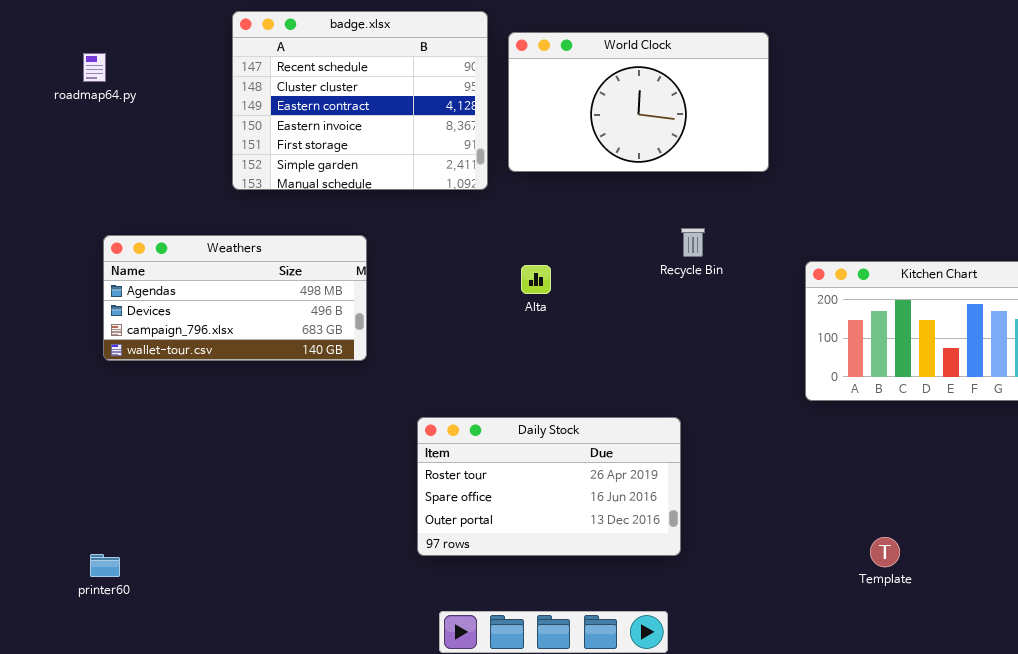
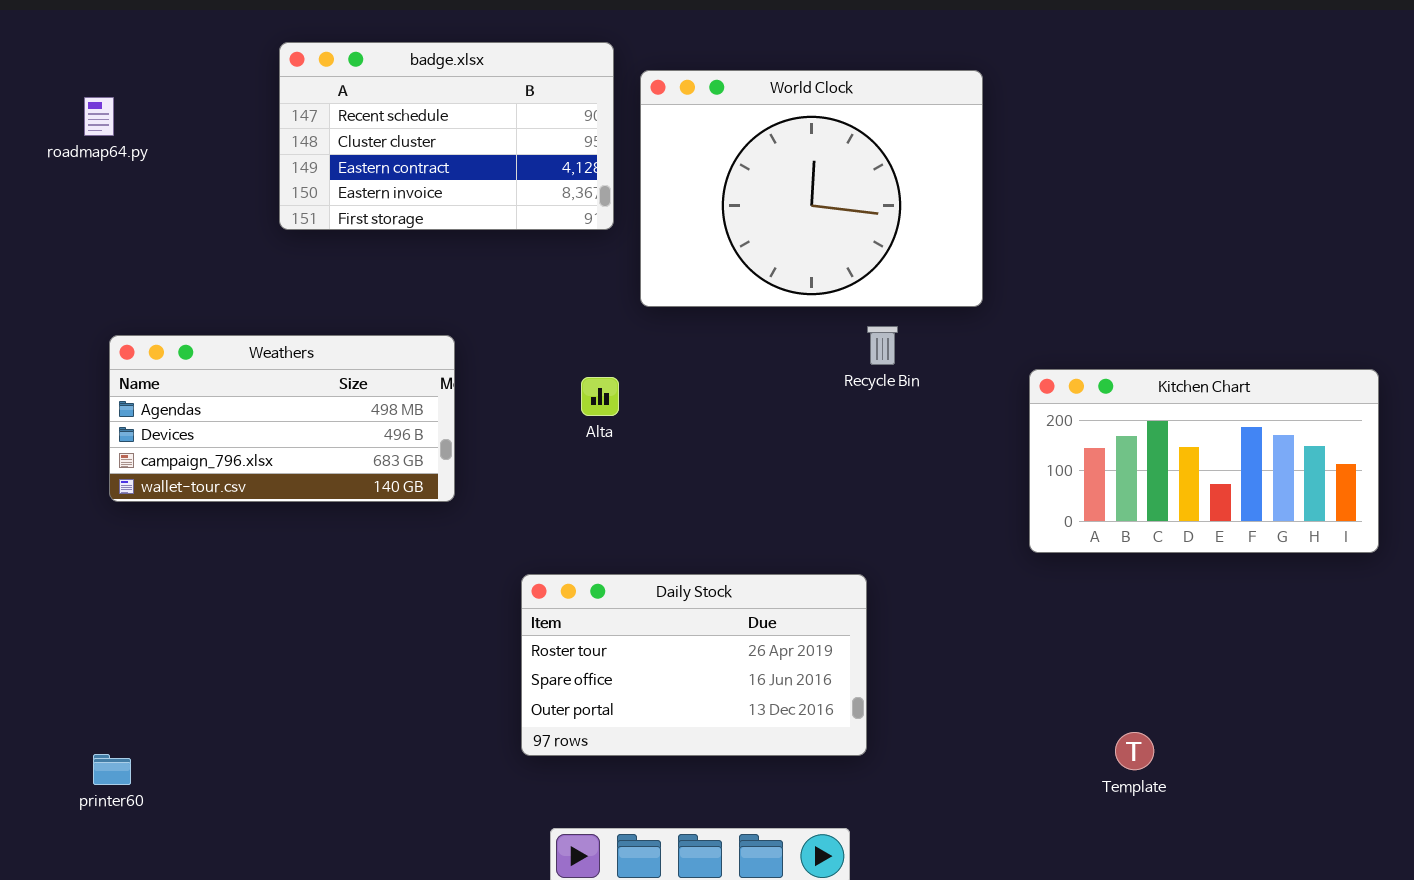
badge.xlsx: [232,11,488,190] -> [279,42,614,230], resized
World Clock: [508,32,769,172] -> [640,70,983,307], resized
Alta: [521,265,551,294] -> [581,377,619,416], moved

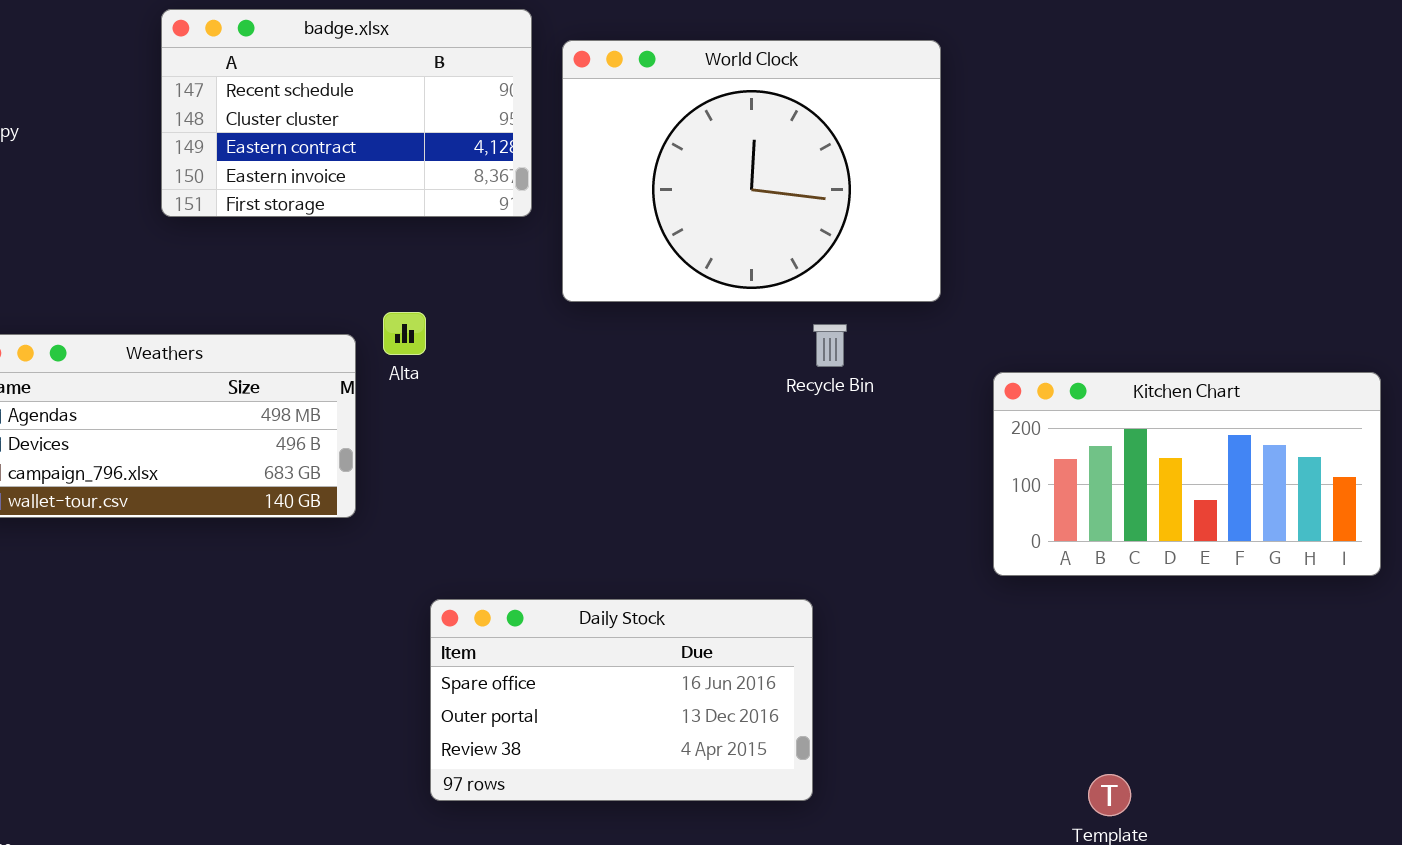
Alta: [581,377,619,416] -> [383,312,426,355], moved
Daily Stock: [521,574,867,756] -> [430,599,813,801], scrolled down 1 row

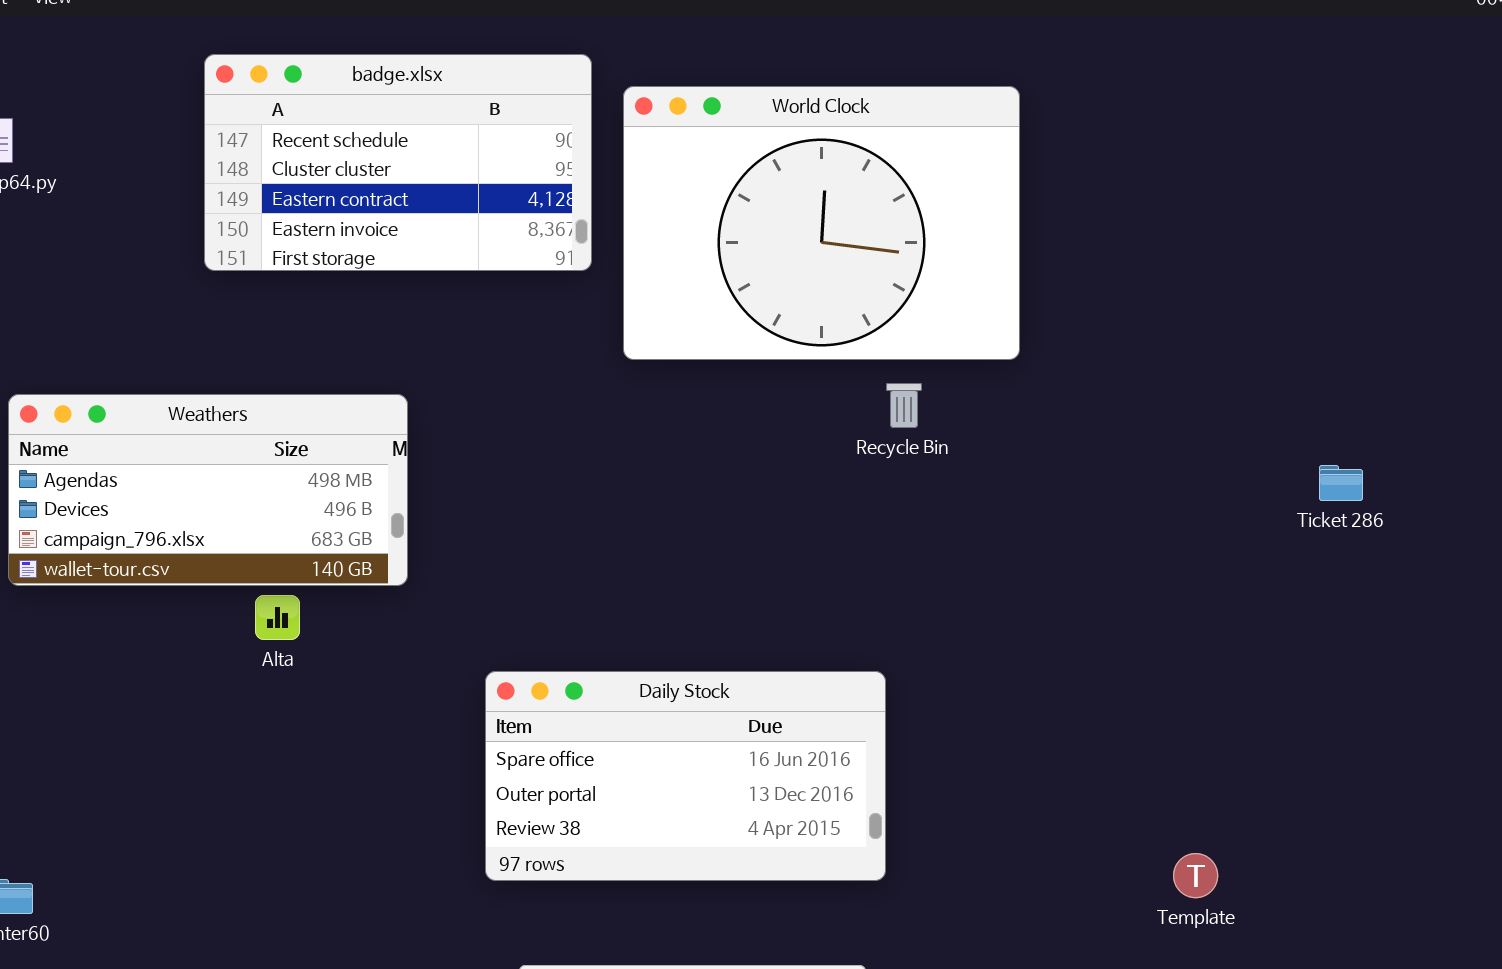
Alta: [383,312,426,355] -> [255,595,300,640], moved
Kitchen Chart: [993,372,1381,576] -> none, closed

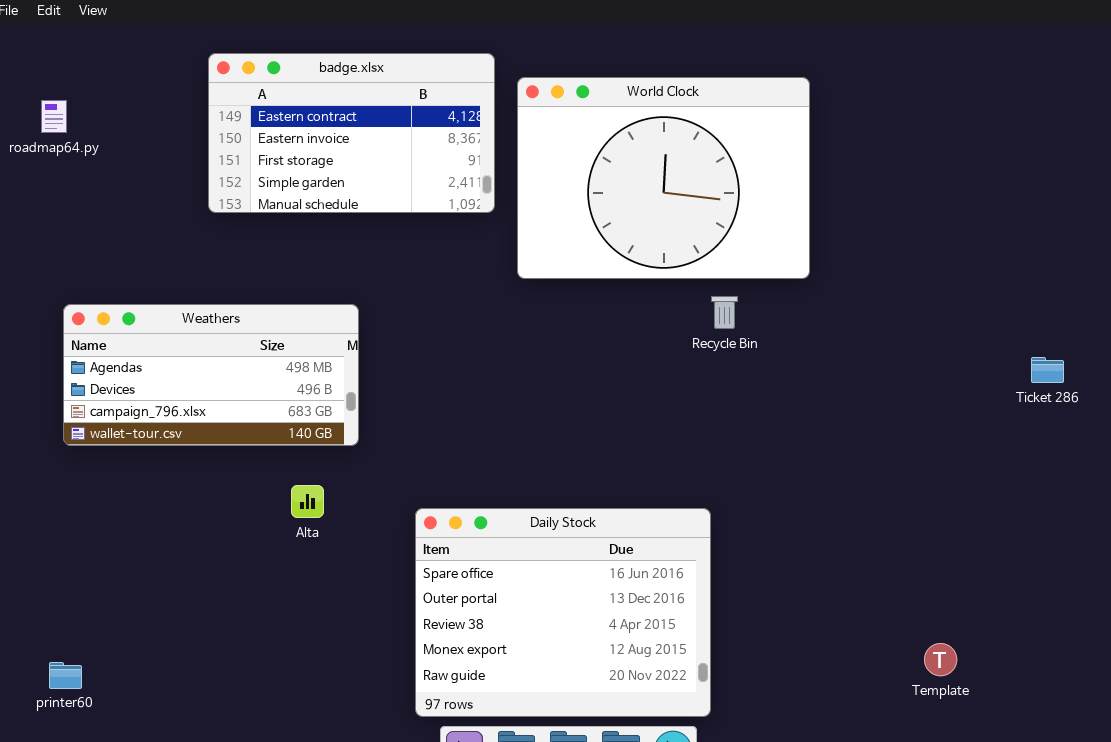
badge.xlsx: [204,54,592,271] -> [208,53,495,213], scrolled down 2 rows
Alta: [255,595,300,640] -> [291,485,324,518], moved
Daily Stock: [485,671,886,881] -> [415,508,711,717], resized

